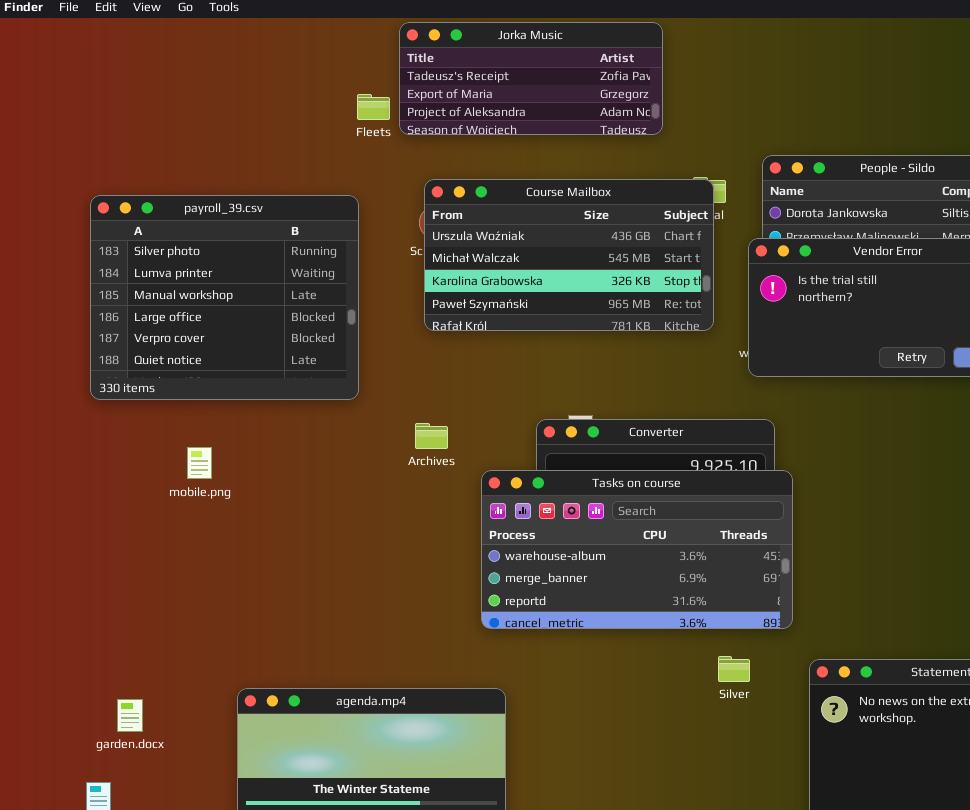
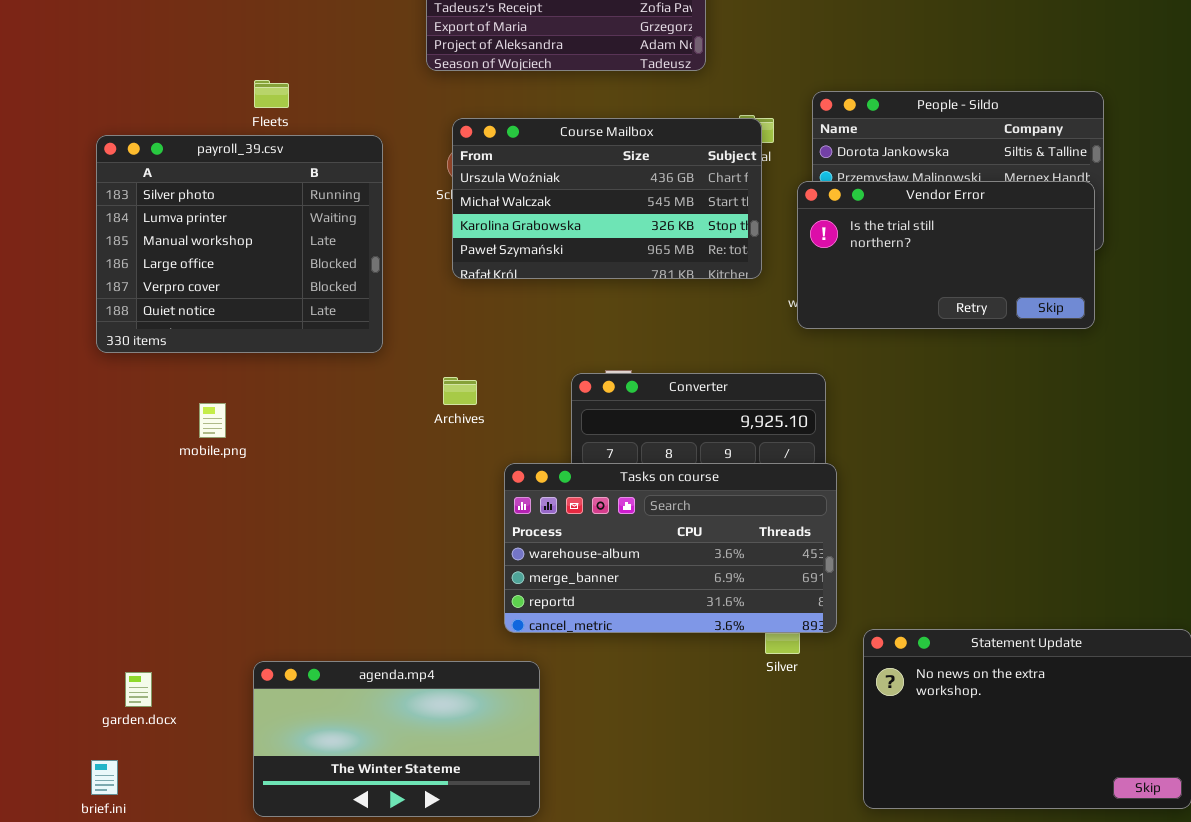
Fleets: [357,94,390,120] -> [254,80,289,108], moved
Tasks on course: [481,470,793,629] -> [504,463,837,633], moved

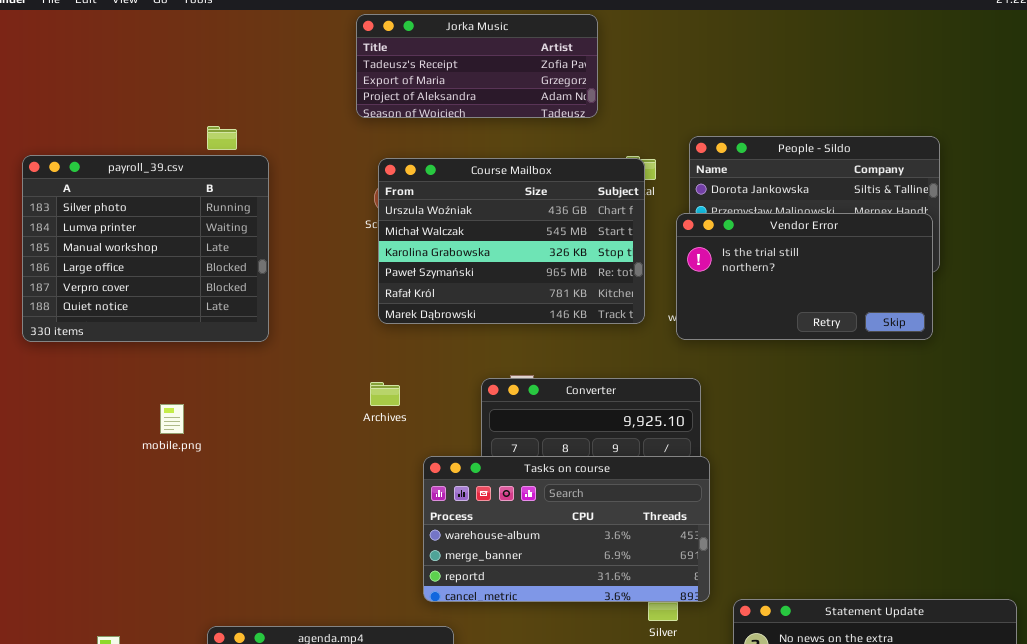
Course Mailbox: [452,118,762,279] -> [378,158,645,324], resized
payroll_39.csv: [96,135,383,353] -> [22,155,269,342], moved

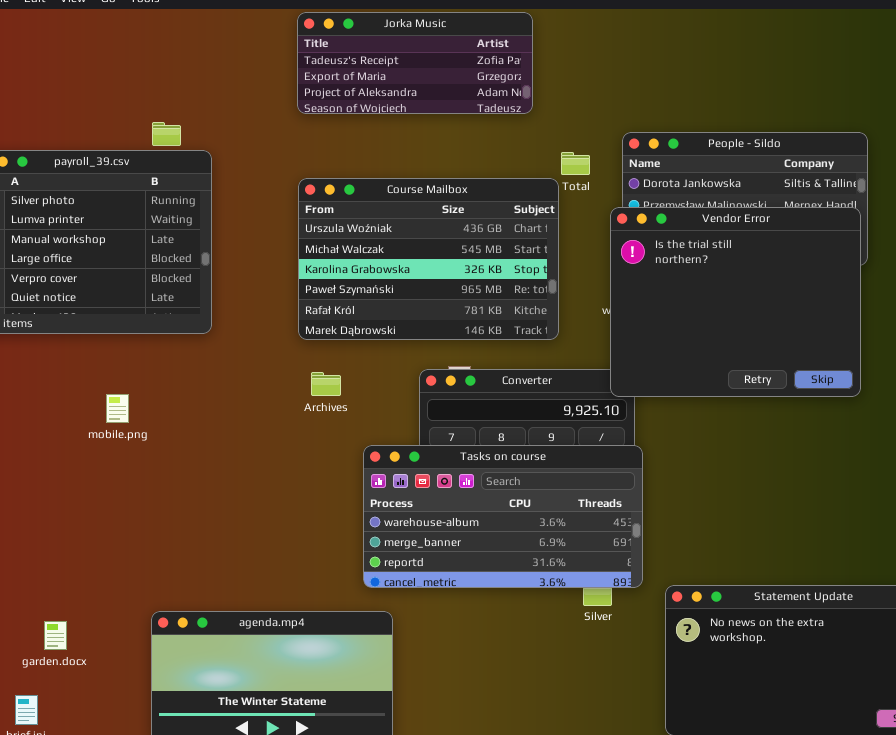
Course Mailbox: [378,158,645,324] -> [298,178,559,340], moved
Vendor Error: [676,213,933,340] -> [610,207,861,397], resized

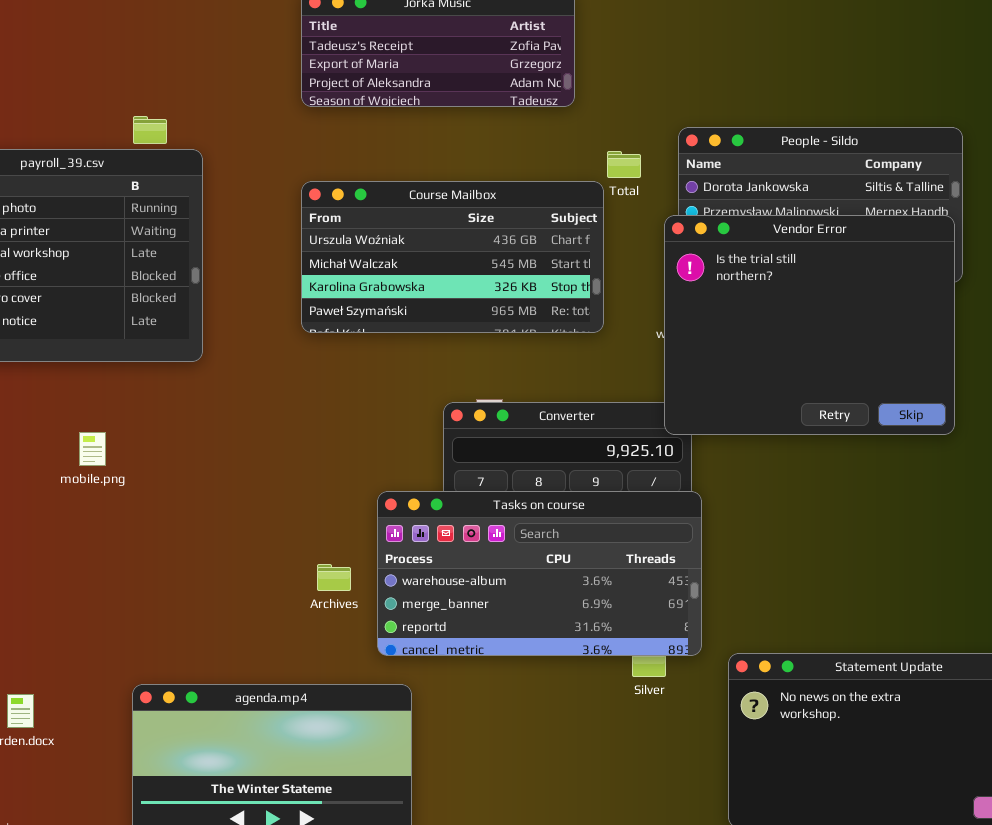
Course Mailbox: [298,178,559,340] -> [301,181,604,333], resized
Archives: [311,372,341,396] -> [317,564,351,591], moved

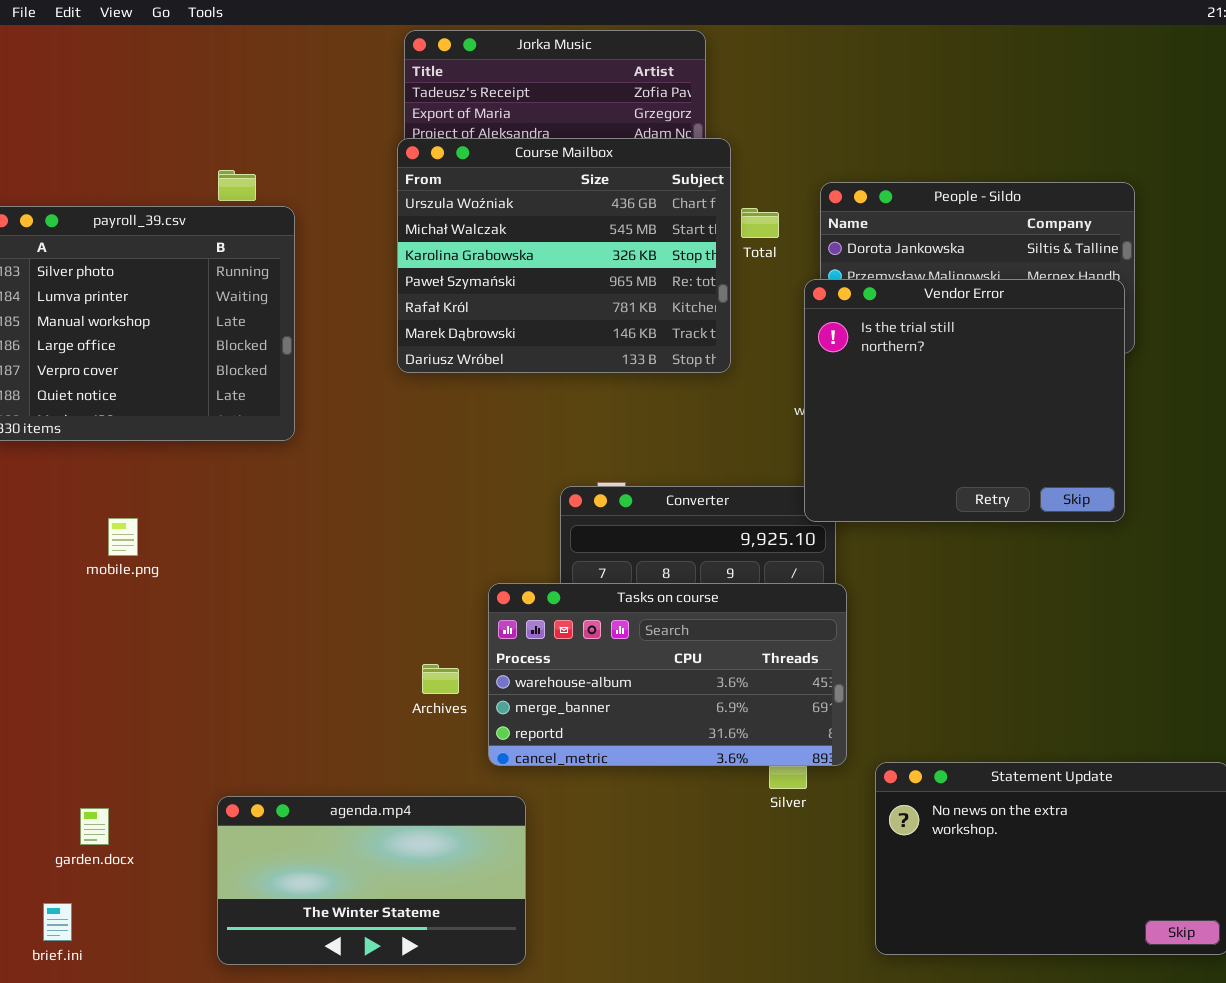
Course Mailbox: [301,181,604,333] -> [397,138,731,373], moved, resized
mobile.png: [79,432,106,466] -> [108,518,138,556], moved

